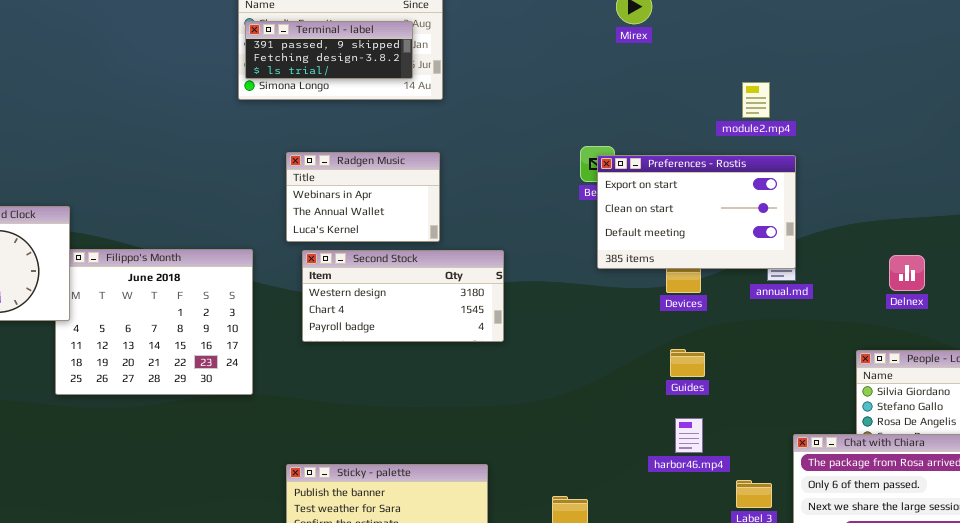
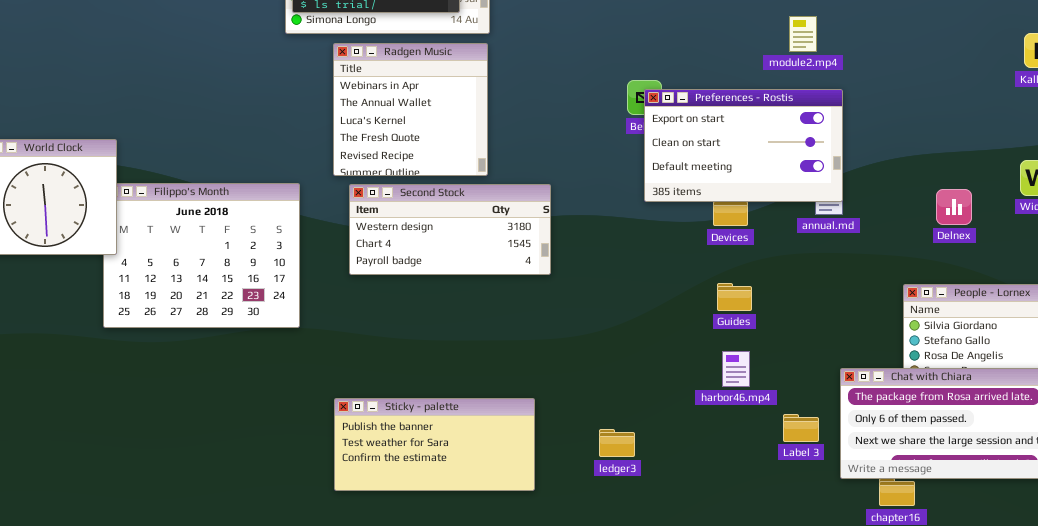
Radgen Music: [286,152,440,242] -> [333,43,488,176], resized

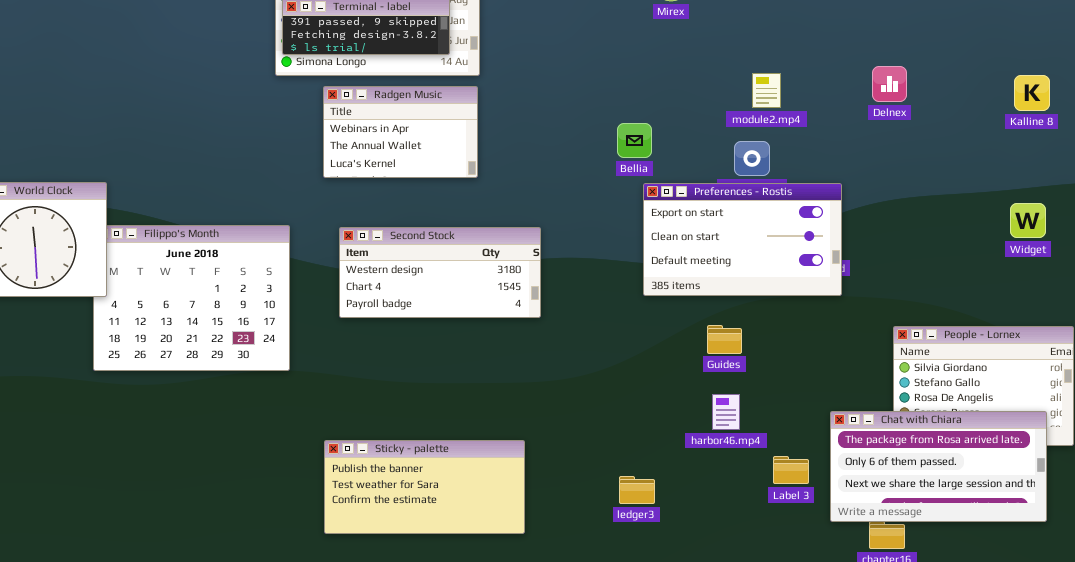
module2.mp4: [789,16,817,52] -> [752,73,781,108], moved
Radgen Music: [333,43,488,176] -> [323,86,478,178], resized
Preferences - Rostis: [644,89,843,202] -> [643,183,842,296], moved
Delnex: [936,189,972,225] -> [872,66,907,102], moved
ledger3: [599,429,635,457] -> [619,476,655,504], moved

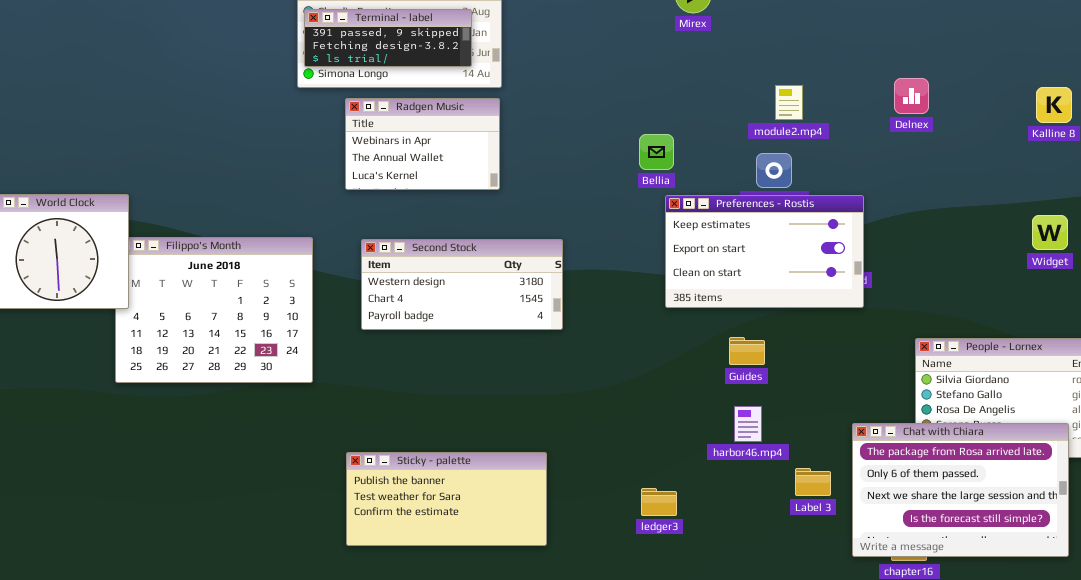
Preferences - Rostis: [643,183,842,296] -> [665,195,864,308], scrolled up 1 row
Chat with Chiara: [830,411,1047,522] -> [852,423,1069,557], resized

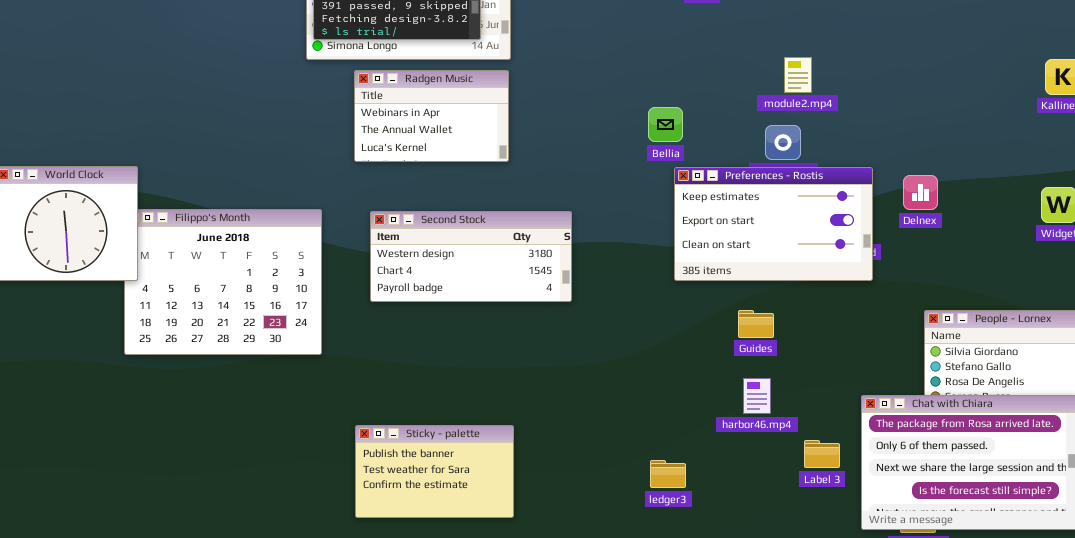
Delnex: [894,78,929,114] -> [903,175,938,210], moved
Sticky - palette: [346,452,547,546] -> [355,425,514,518], resized

